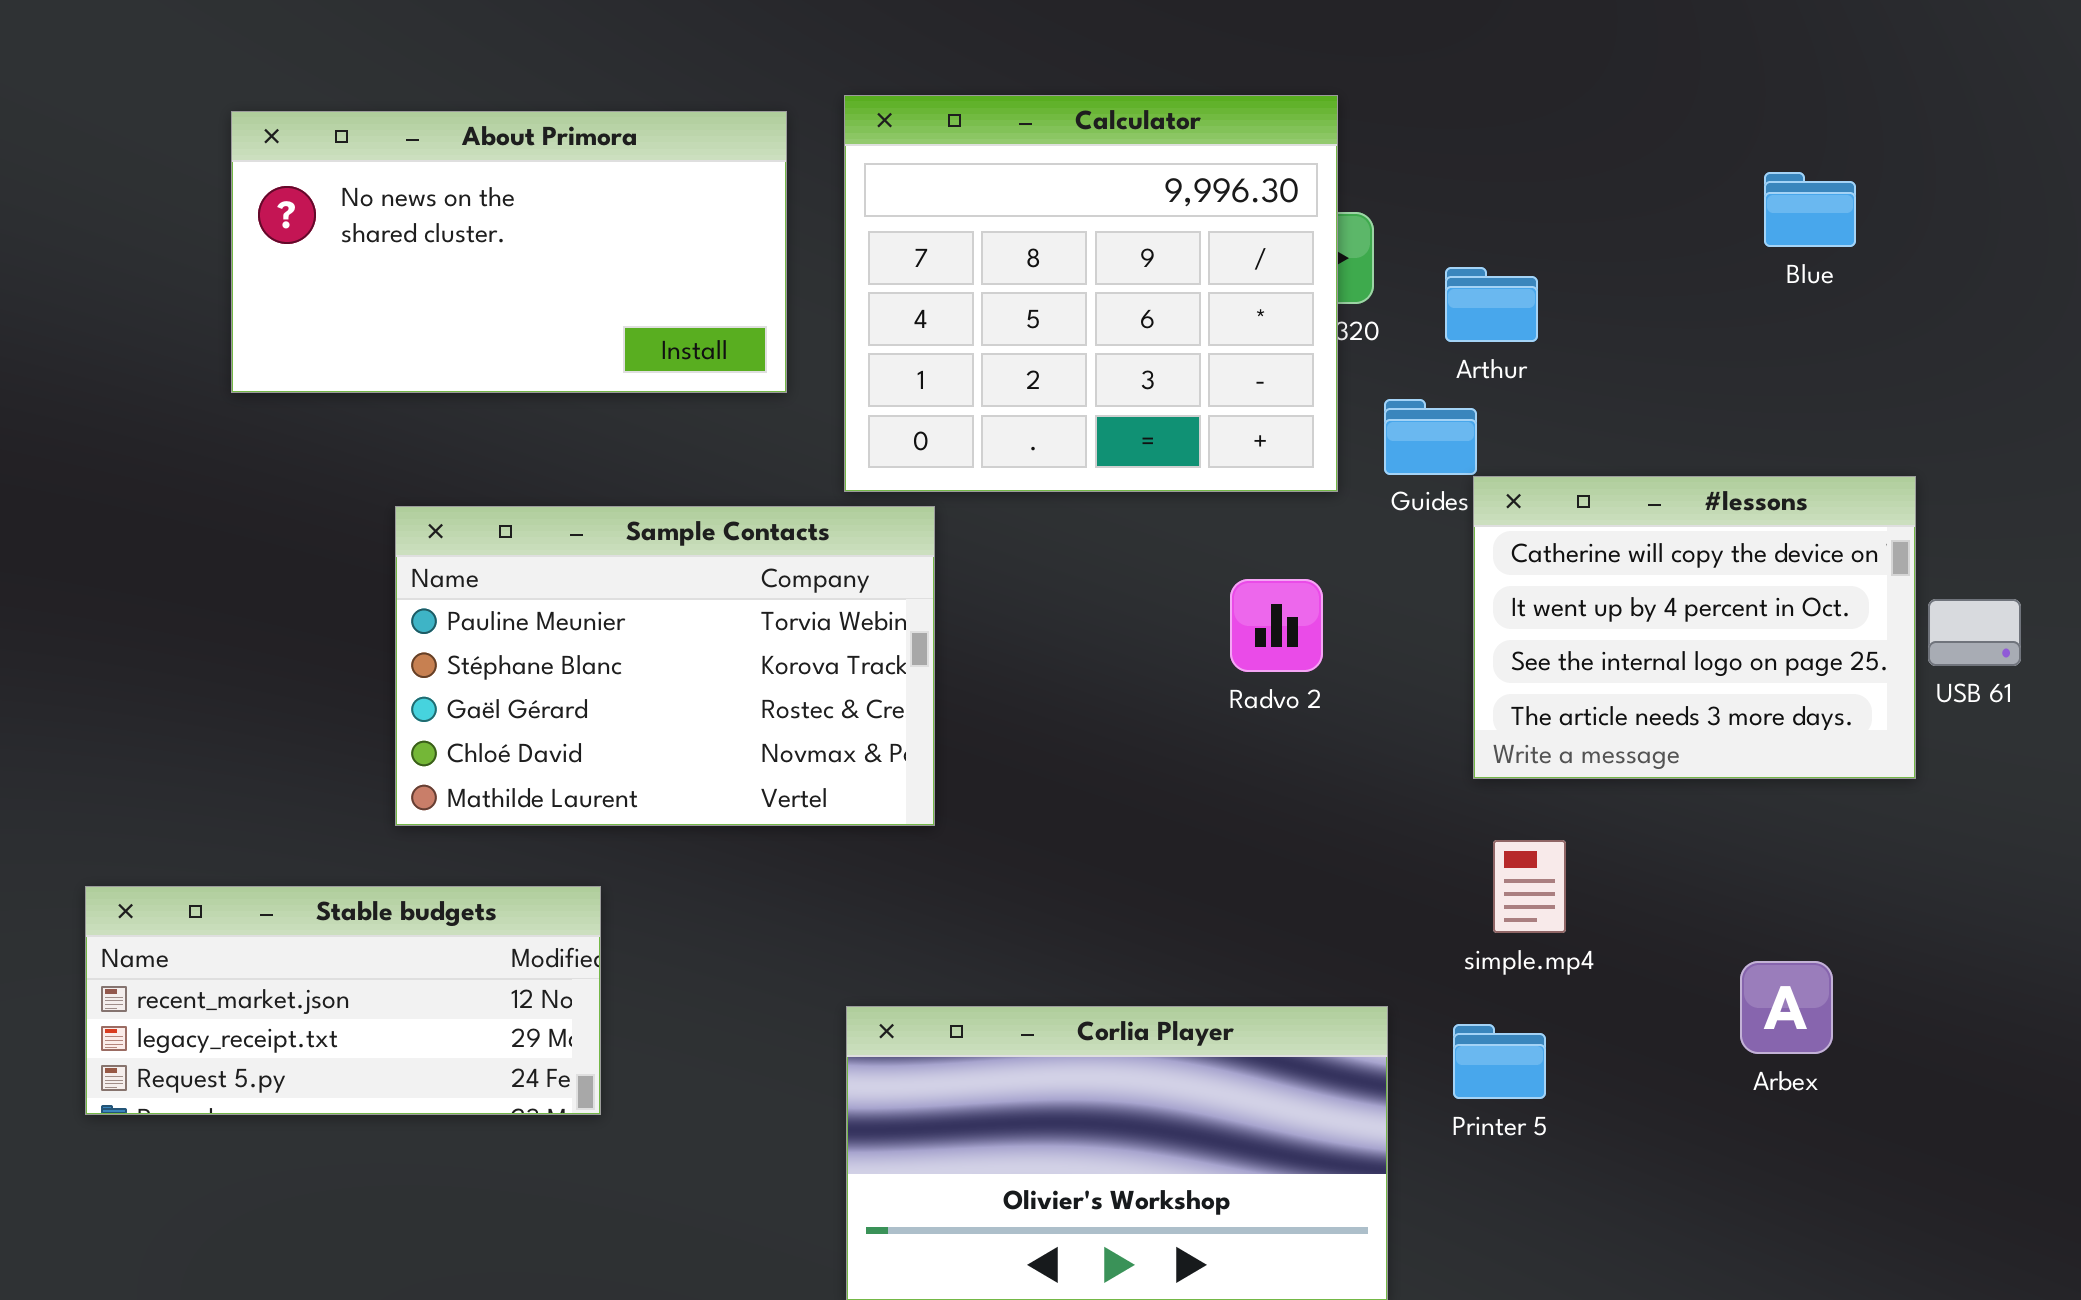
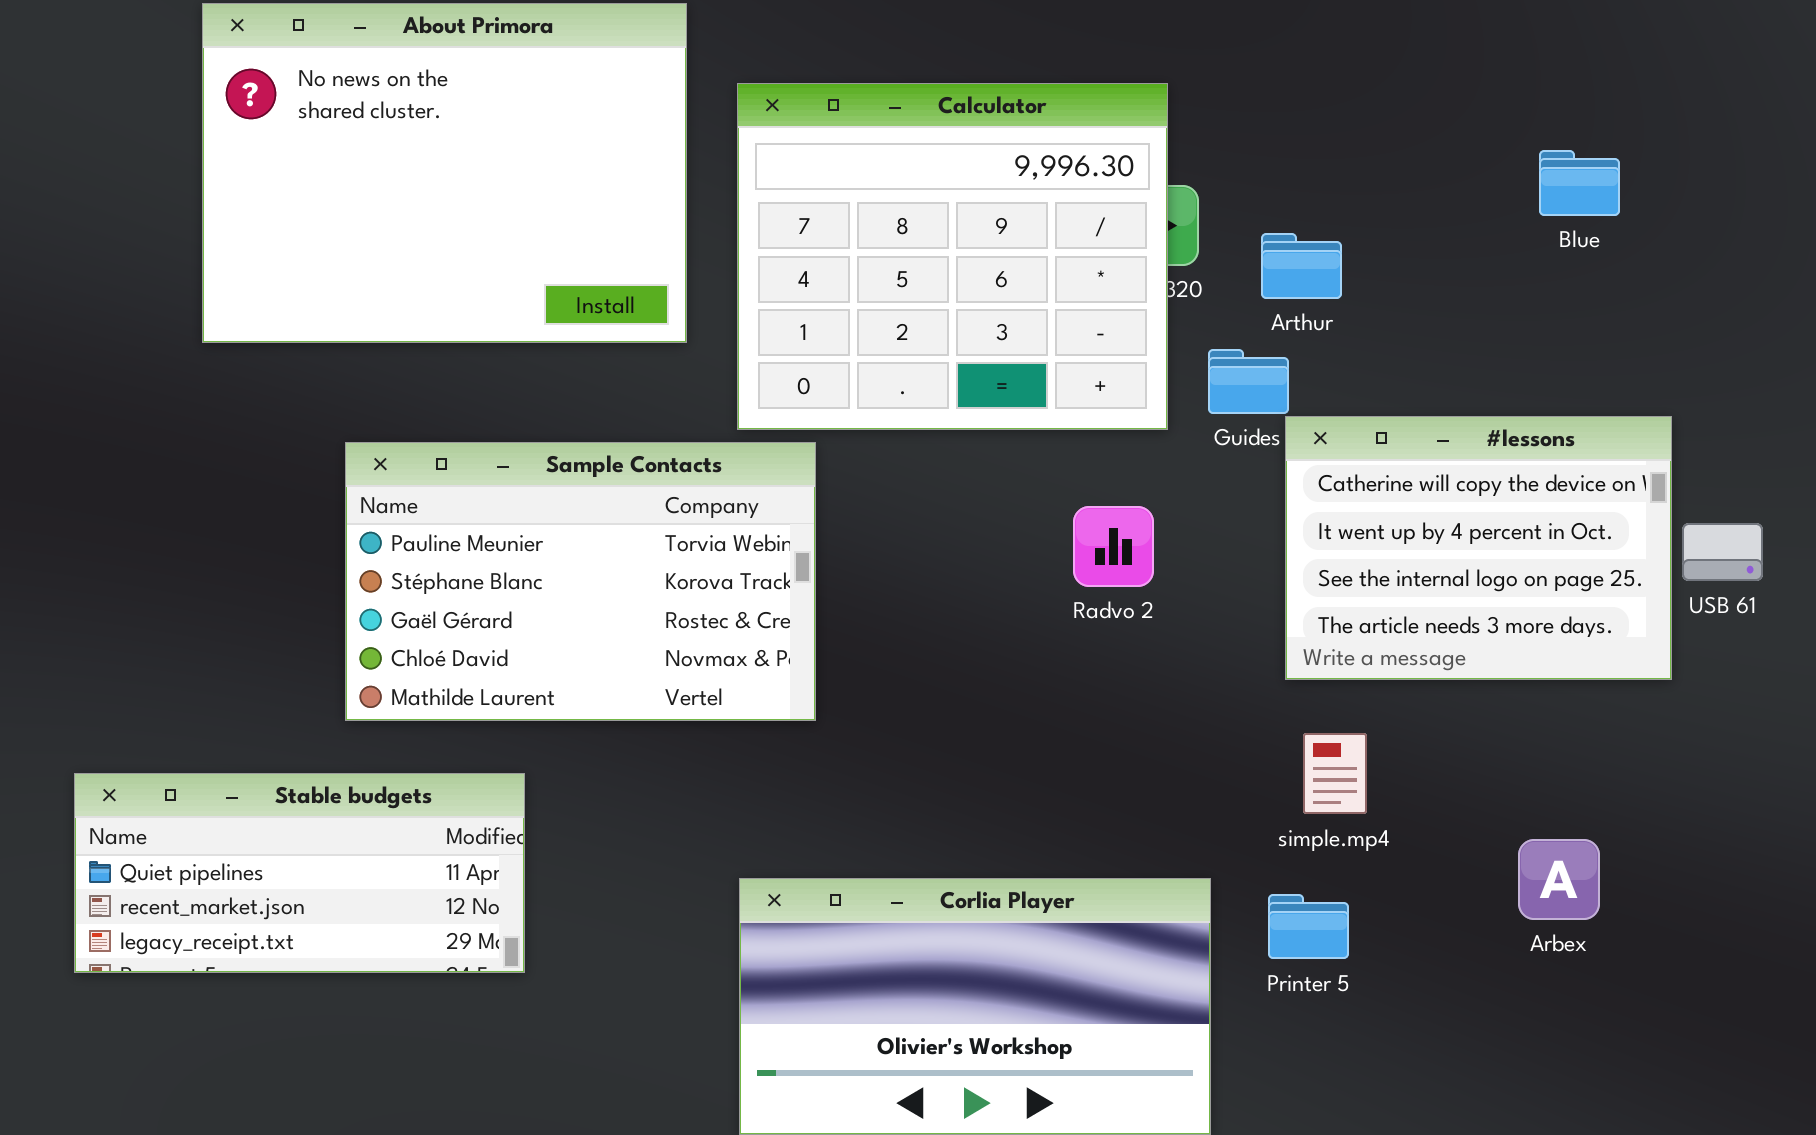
About Primora: [231,111,787,393] -> [202,3,687,343], resized
Stable budgets: [85,886,601,1115] -> [74,773,525,973], scrolled up 1 row

